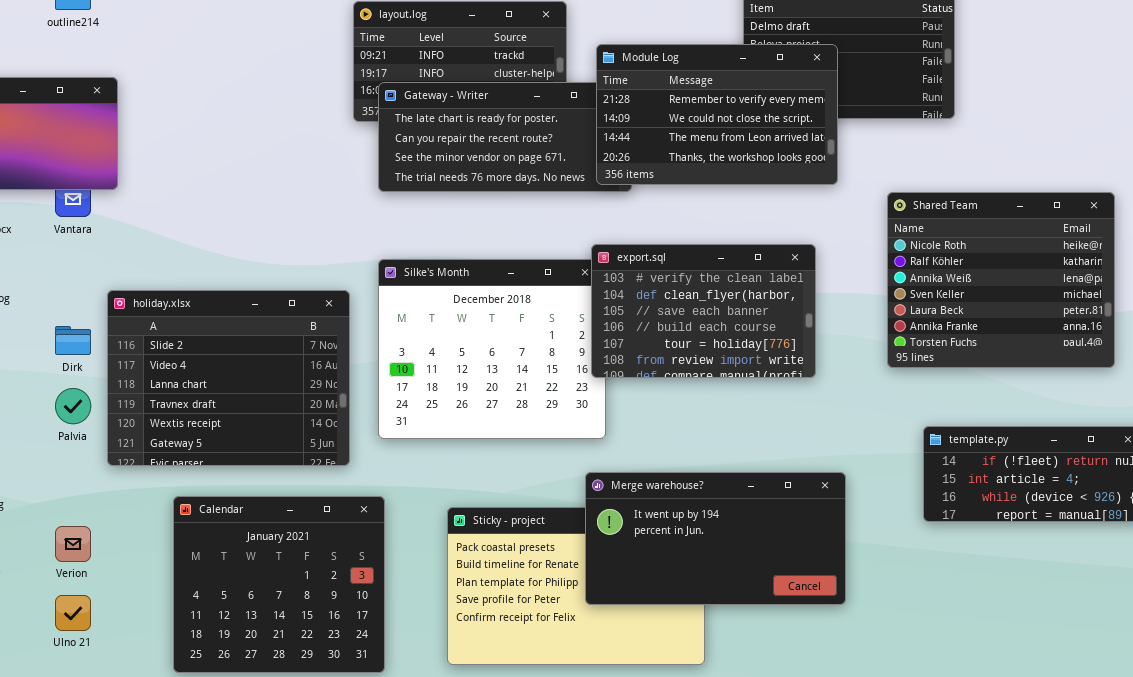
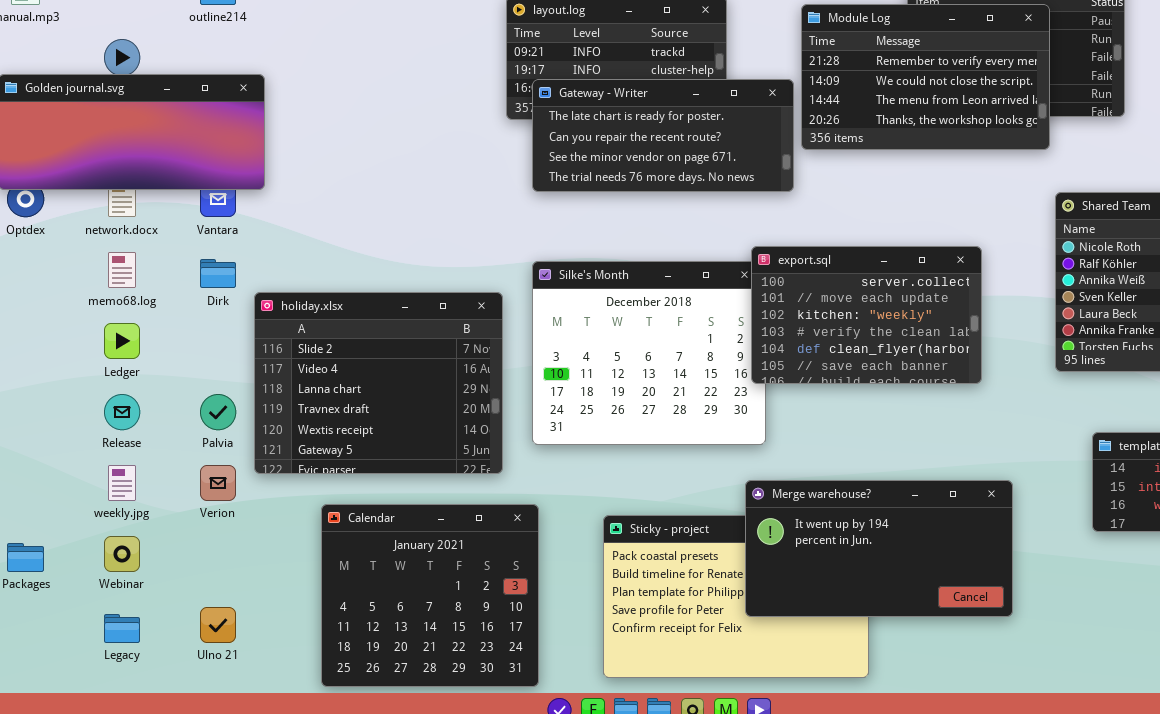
Module Log: [596,44,838,185] -> [801,4,1050,150], moved
export.sql: [591,244,816,378] -> [751,246,982,384], scrolled up 3 rows
Dirk: [55,326,91,355] -> [200,259,236,288], moved
Verion: [55,526,91,562] -> [200,465,236,501], moved

